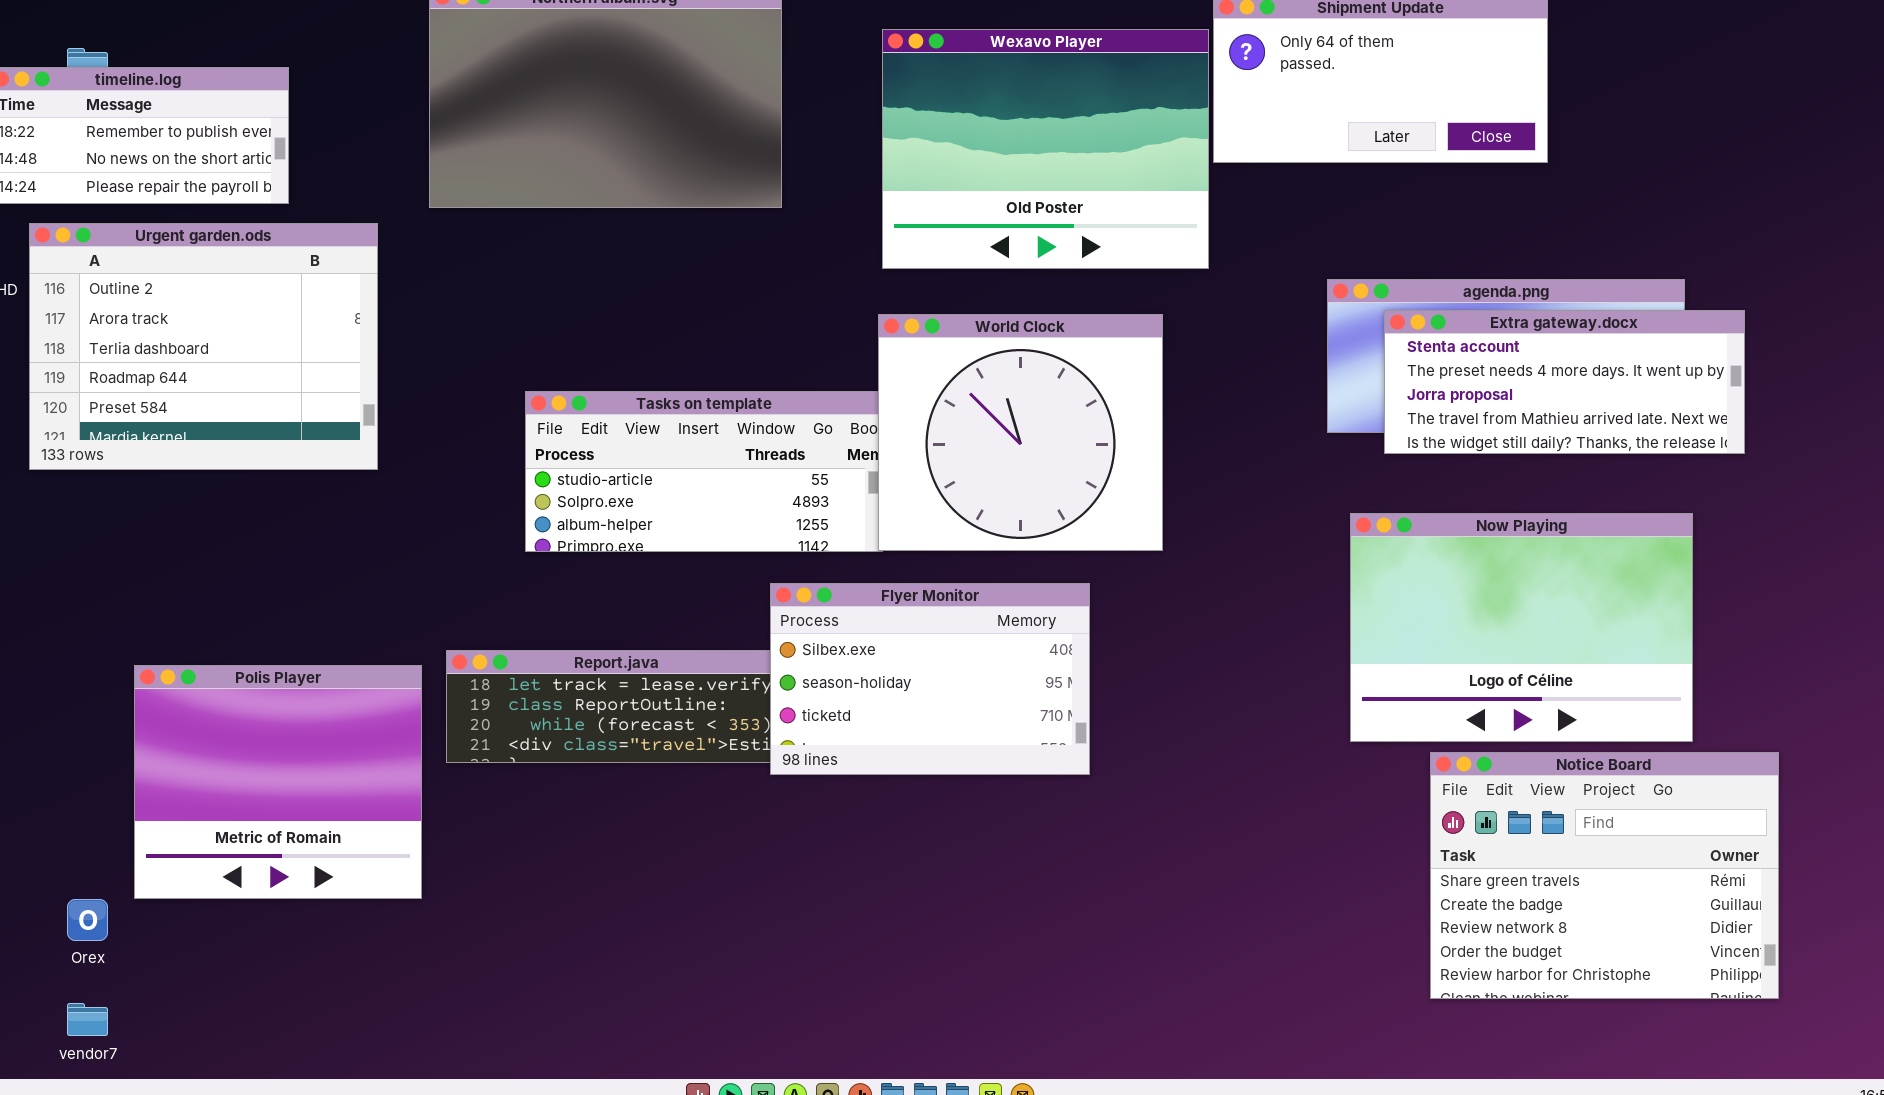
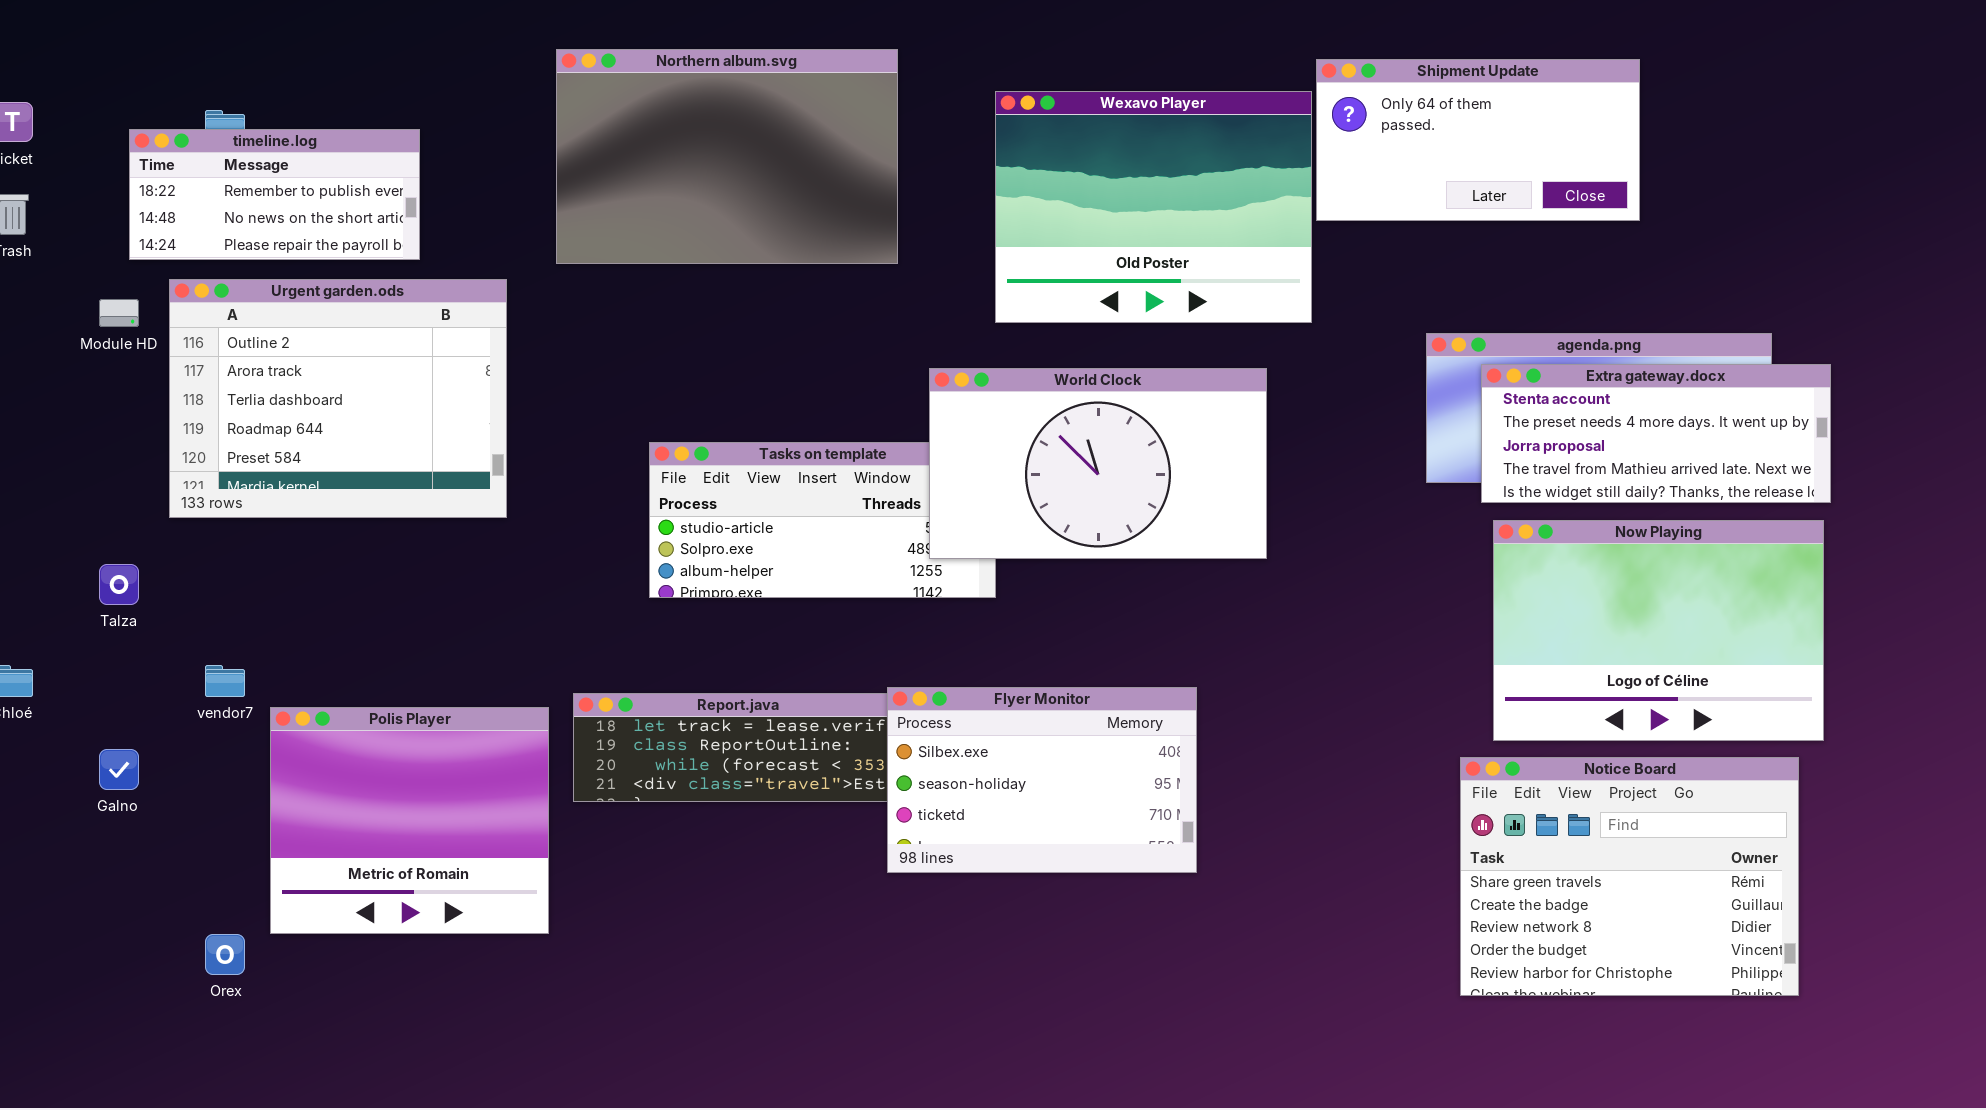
World Clock: [878,314,1163,551] -> [929,368,1267,559], resized
Now Playing: [1350,513,1693,742] -> [1493,520,1824,741], moved
Flyer Monitor: [770,583,1090,775] -> [887,687,1197,873], moved
Notice Board: [1430,752,1779,999] -> [1460,757,1799,996], moved
vendor7: [67,1003,108,1036] -> [205,665,245,697], moved

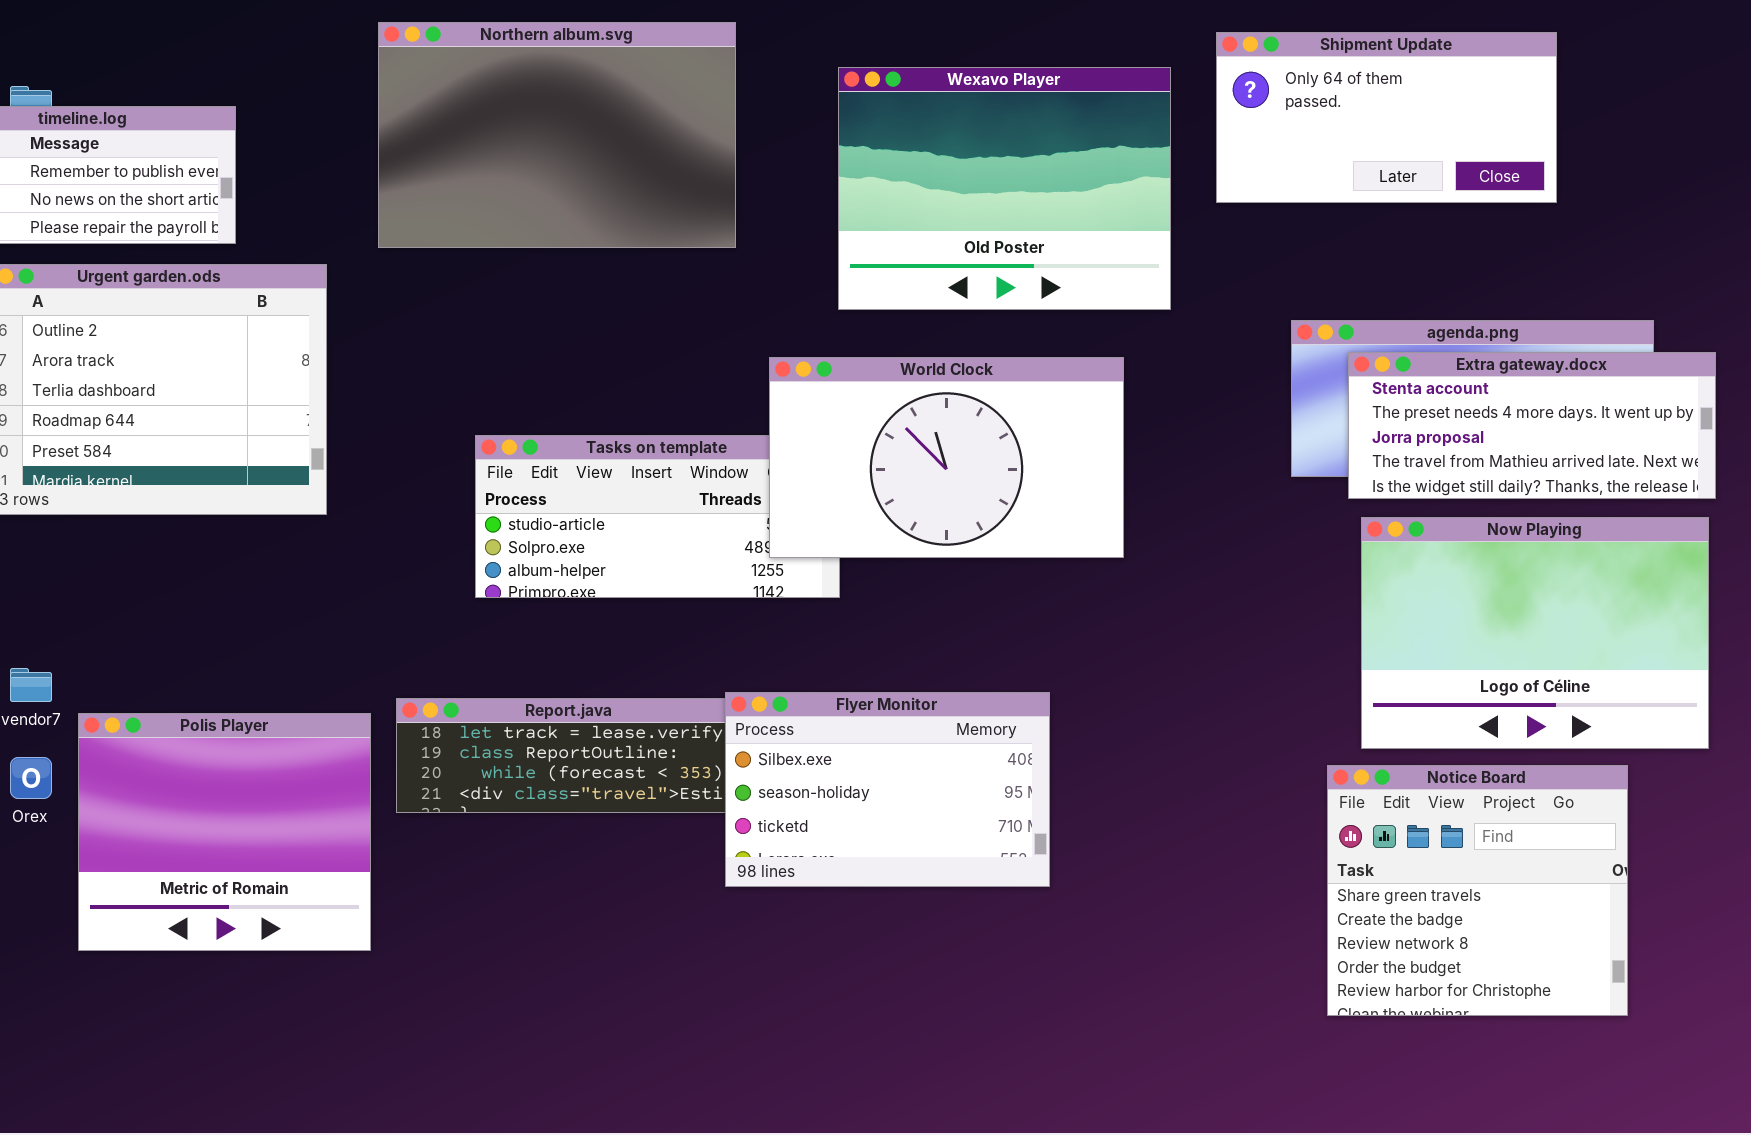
Shipment Update: [1316,59,1640,221] -> [1216,32,1557,203], moved
Notice Board: [1460,757,1799,996] -> [1327,765,1628,1016], resized
Orex: [205,934,245,975] -> [10,757,52,799], moved

